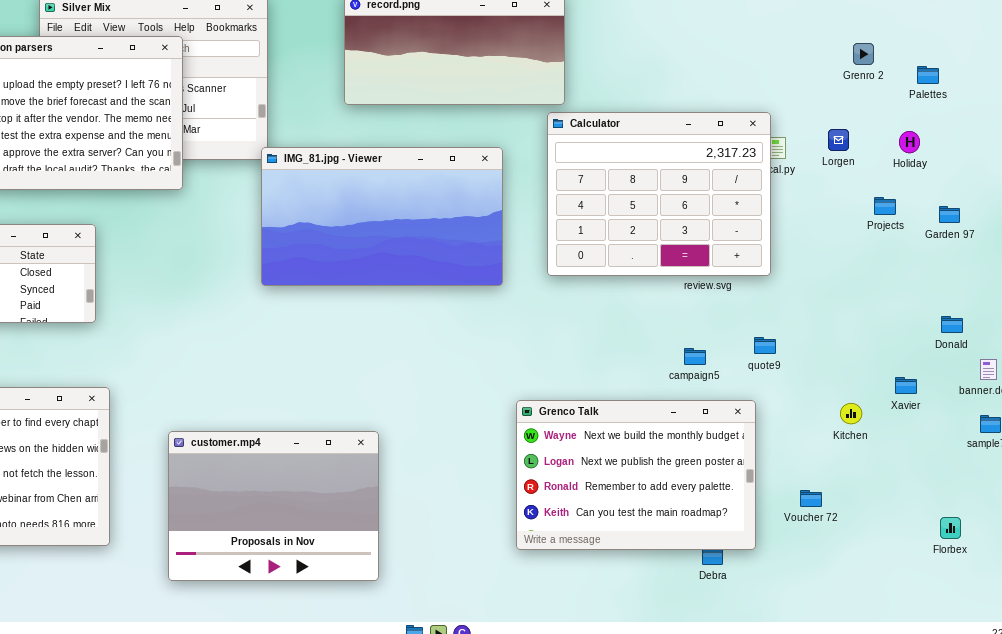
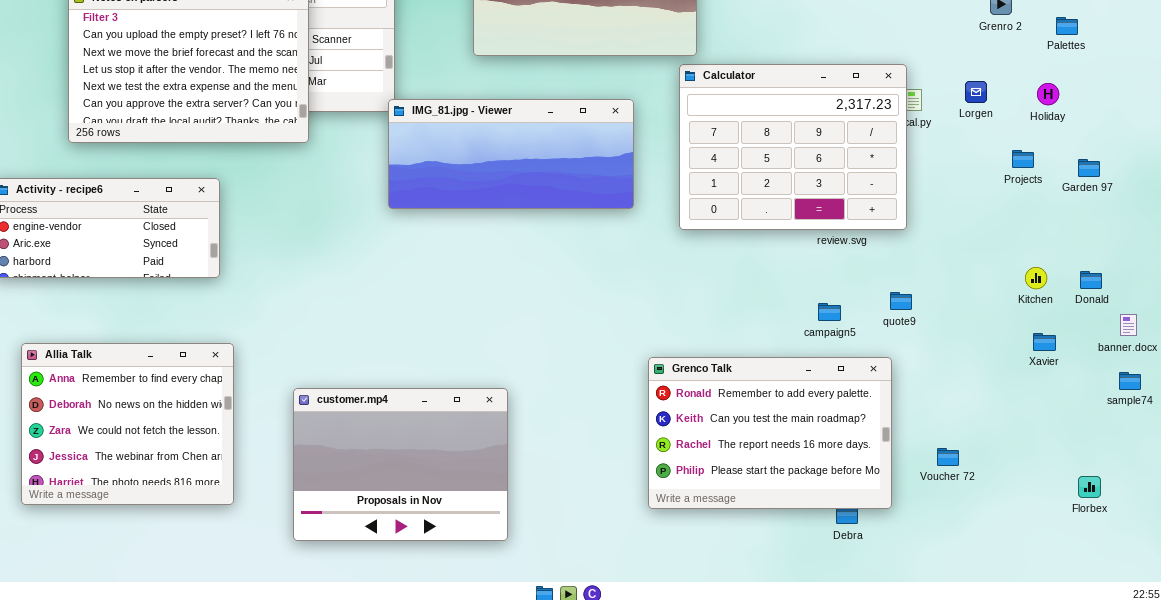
IMG_81.jpg - Viewer: [261,147,503,286] -> [388,99,634,209], resized
Grenco Talk: [516,400,756,550] -> [648,357,892,509], scrolled down 2 rows
Kitchen: [840,403,862,424] -> [1025,267,1047,289], moved

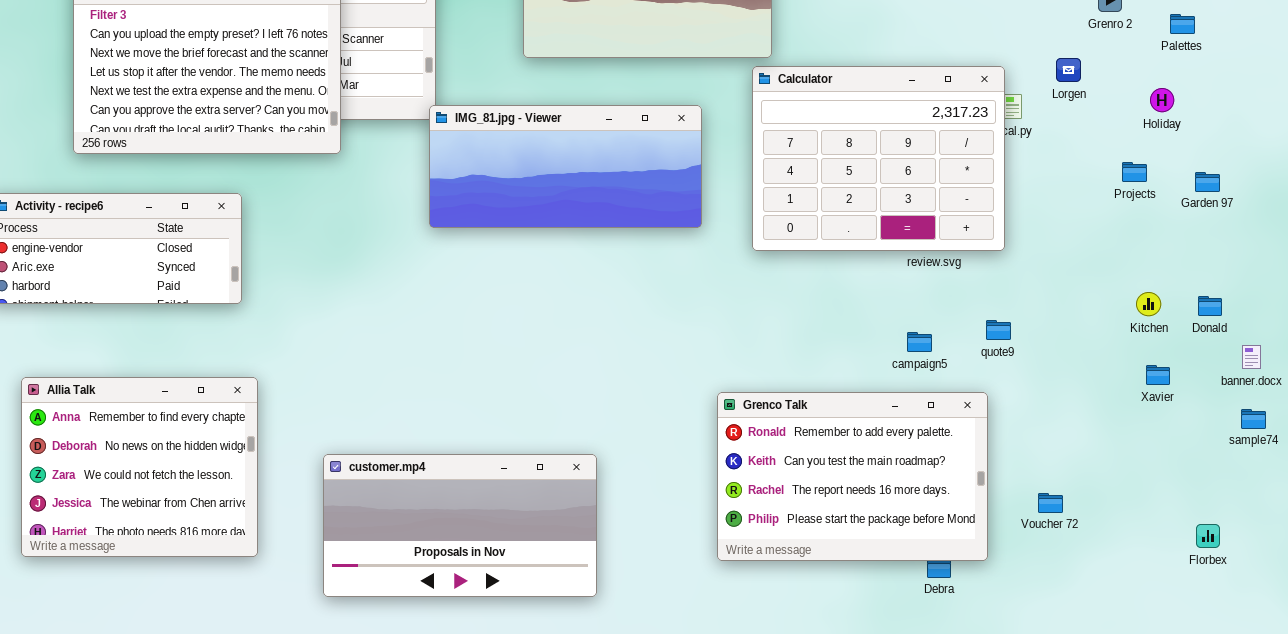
Lorgen: [965,81,987,103] -> [1056,58,1081,82], moved
customer.mp4: [293,388,508,541] -> [323,454,597,597], resized

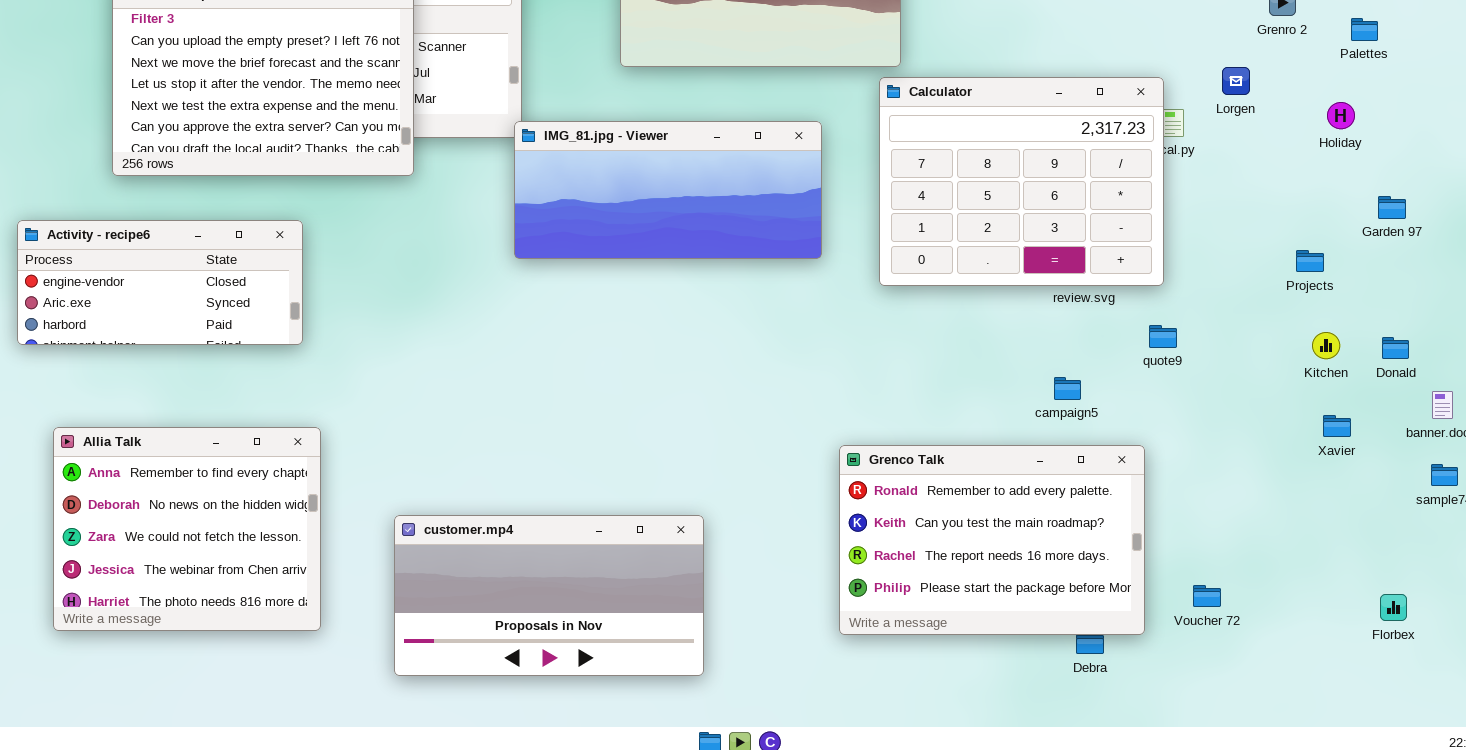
Projects: [1122,162,1147,182] -> [1296,250,1324,272], moved
quote9: [986,320,1011,340] -> [1149,325,1177,348], moved
Voucher 72: [1038,493,1063,513] -> [1193,585,1221,607], moved

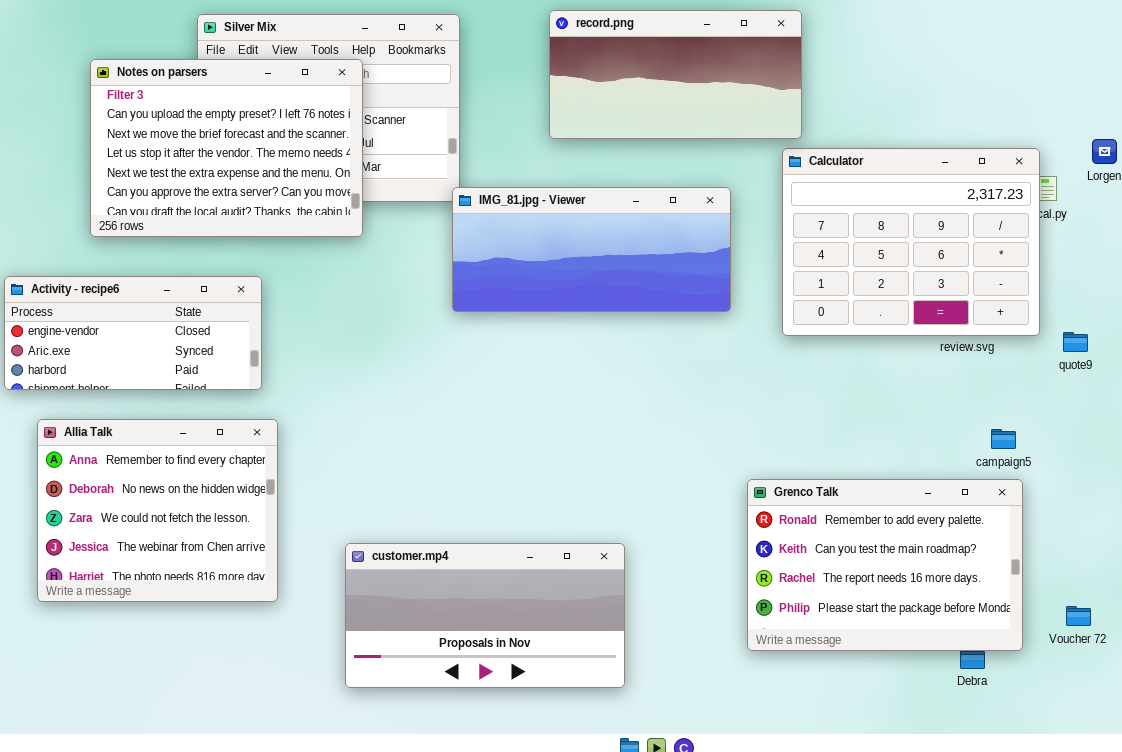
quote9: [1149,325,1177,348] -> [1063,332,1088,352], moved
campaign5: [1054,377,1081,400] -> [991,429,1016,449], moved
Allia Talk: [53,427,321,631] -> [37,419,278,602], moved

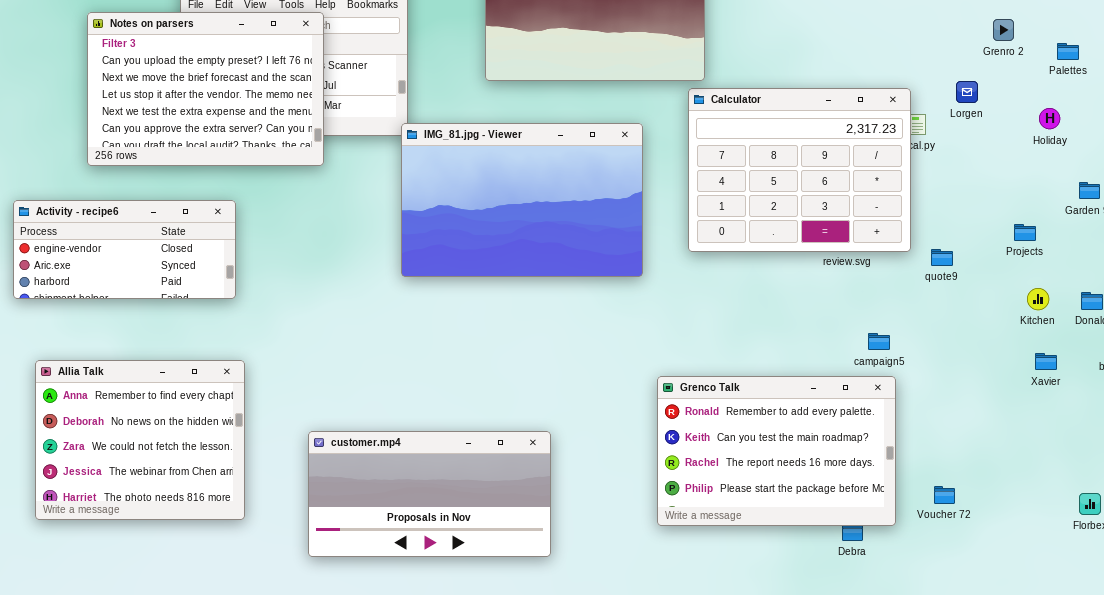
IMG_81.jpg - Viewer: [452,187,731,312] -> [401,123,643,277], resized
Allia Talk: [37,419,278,602] -> [35,360,245,520], moved

